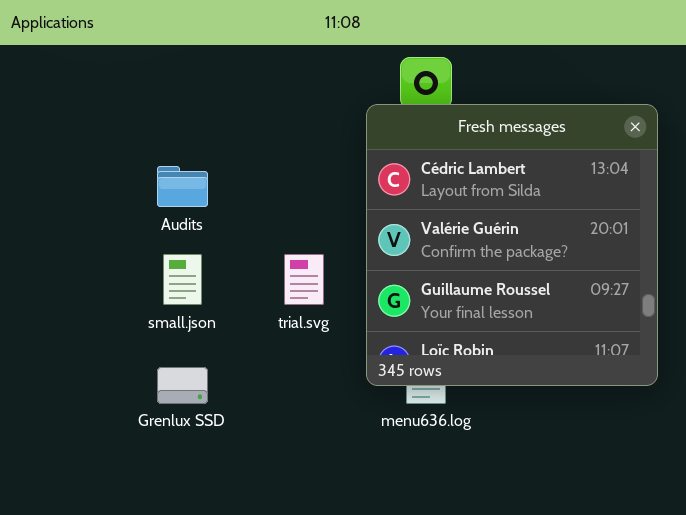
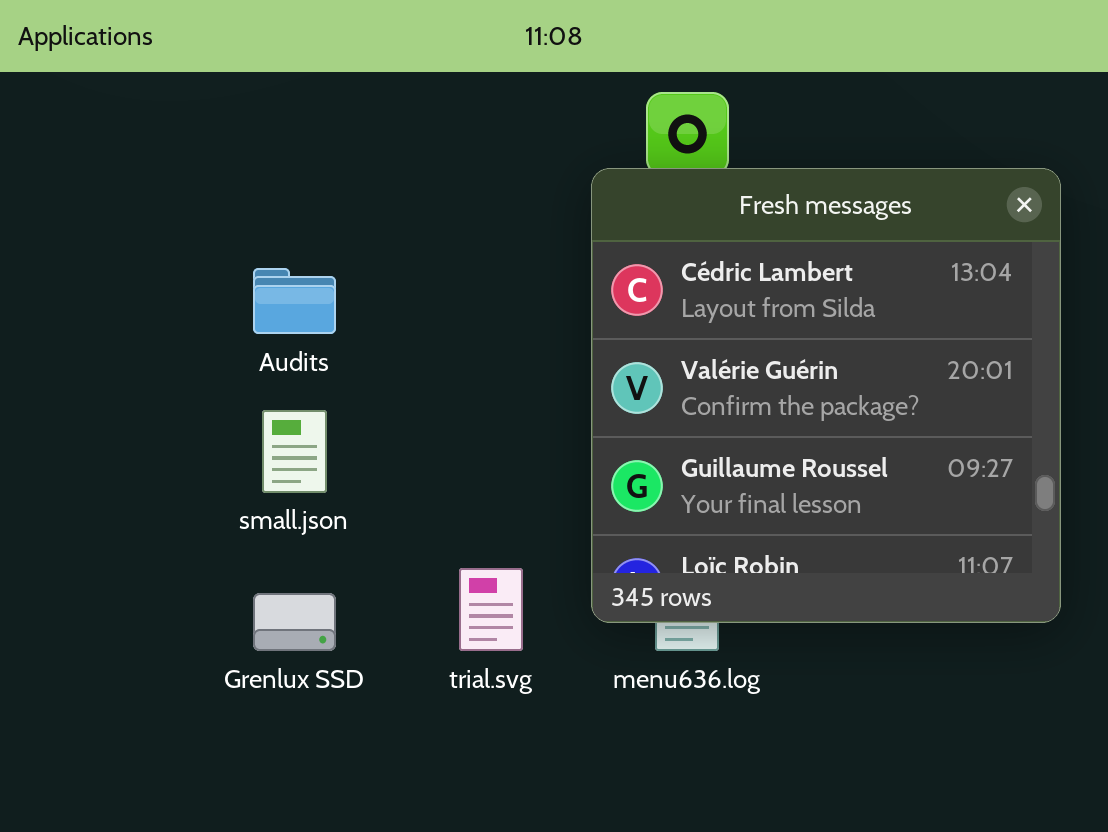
trial.svg: [284,254,324,305] -> [459,568,523,651], moved

